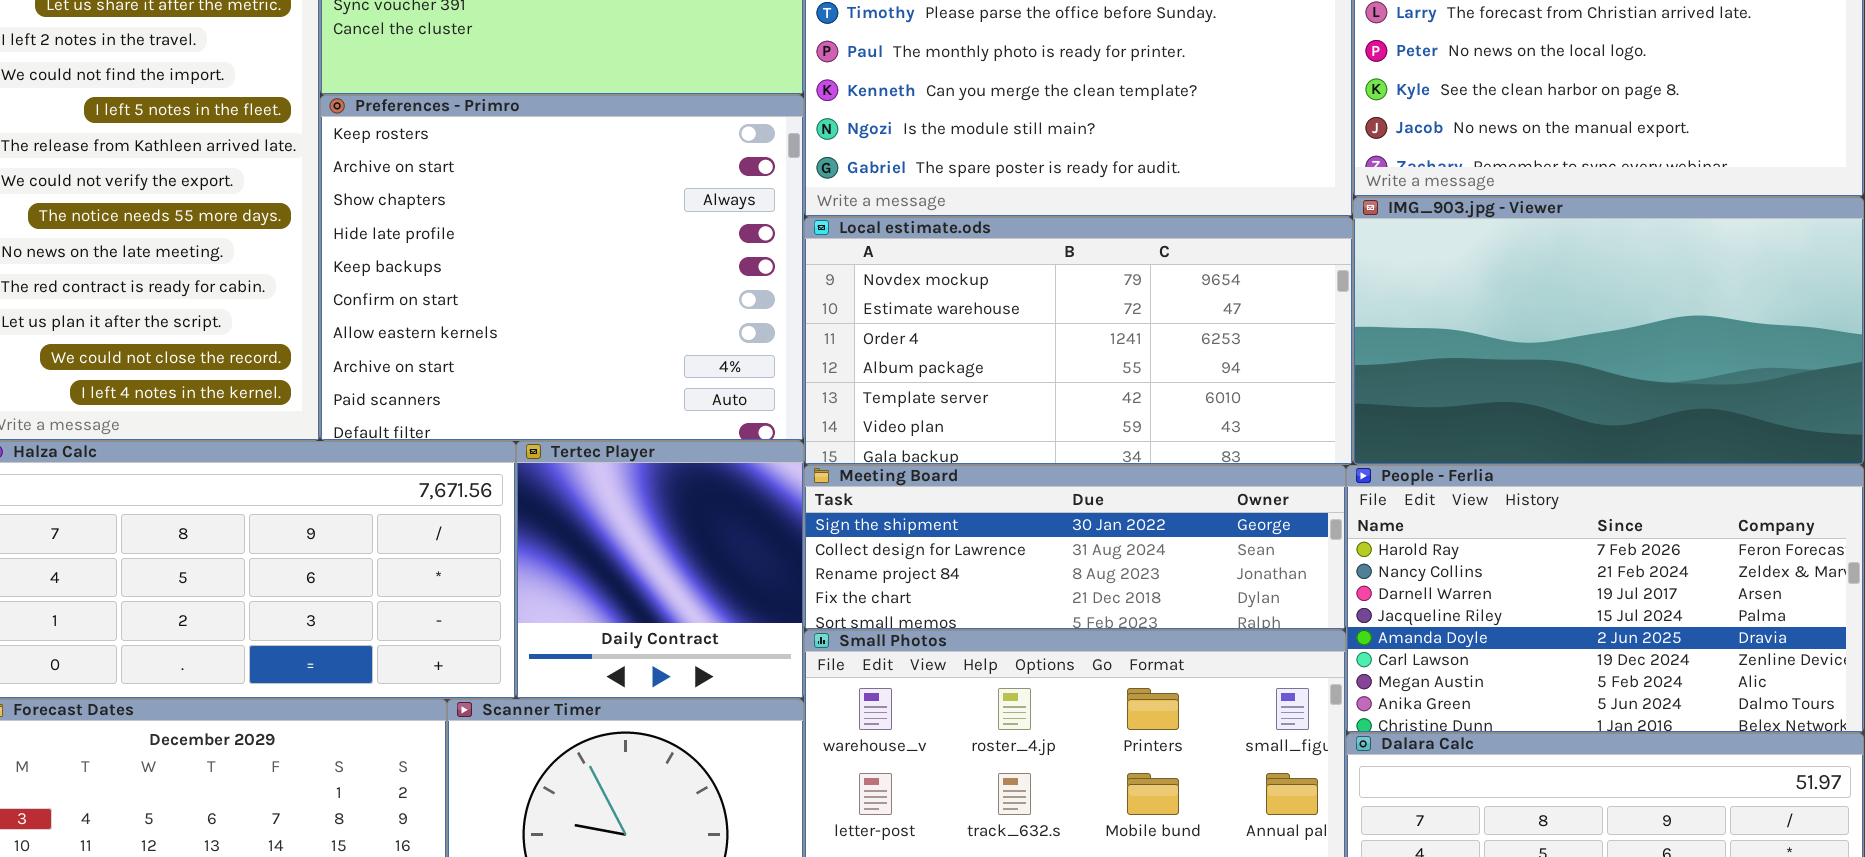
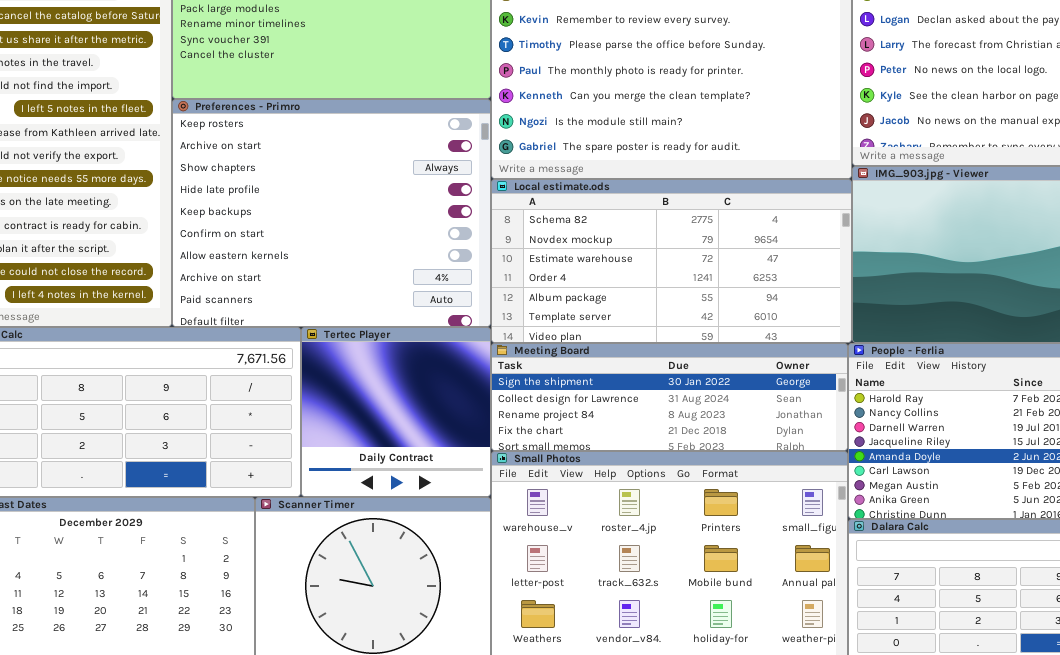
Local estimate.ods: [804,217,1353,465] -> [491,179,852,343], scrolled up 1 row

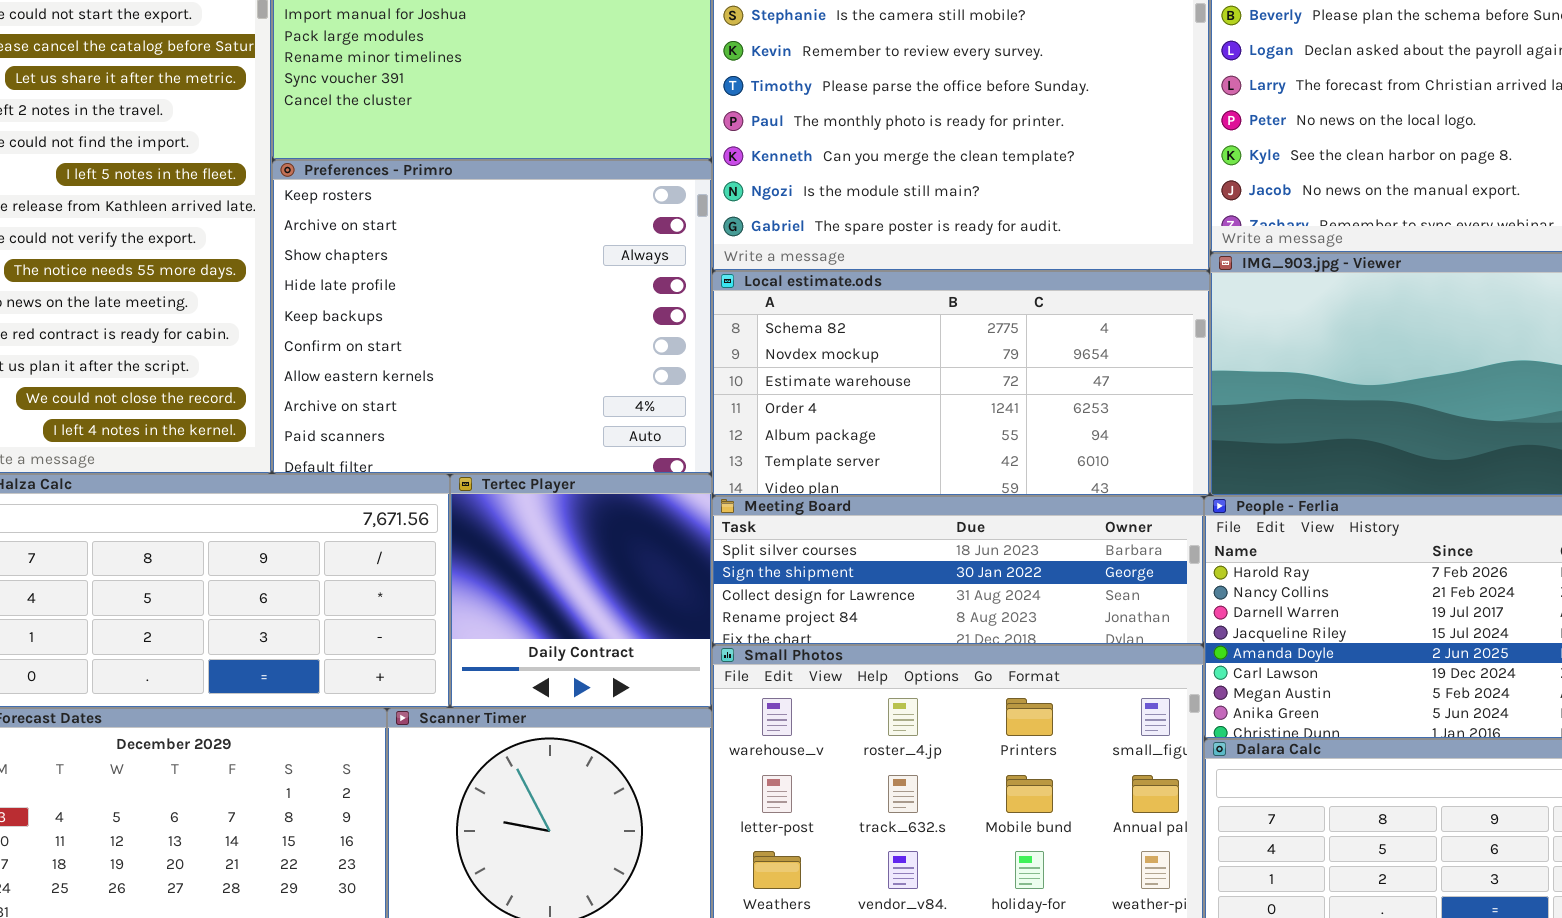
Meeting Board: [491,343,848,451] -> [712,496,1204,645], scrolled up 1 row

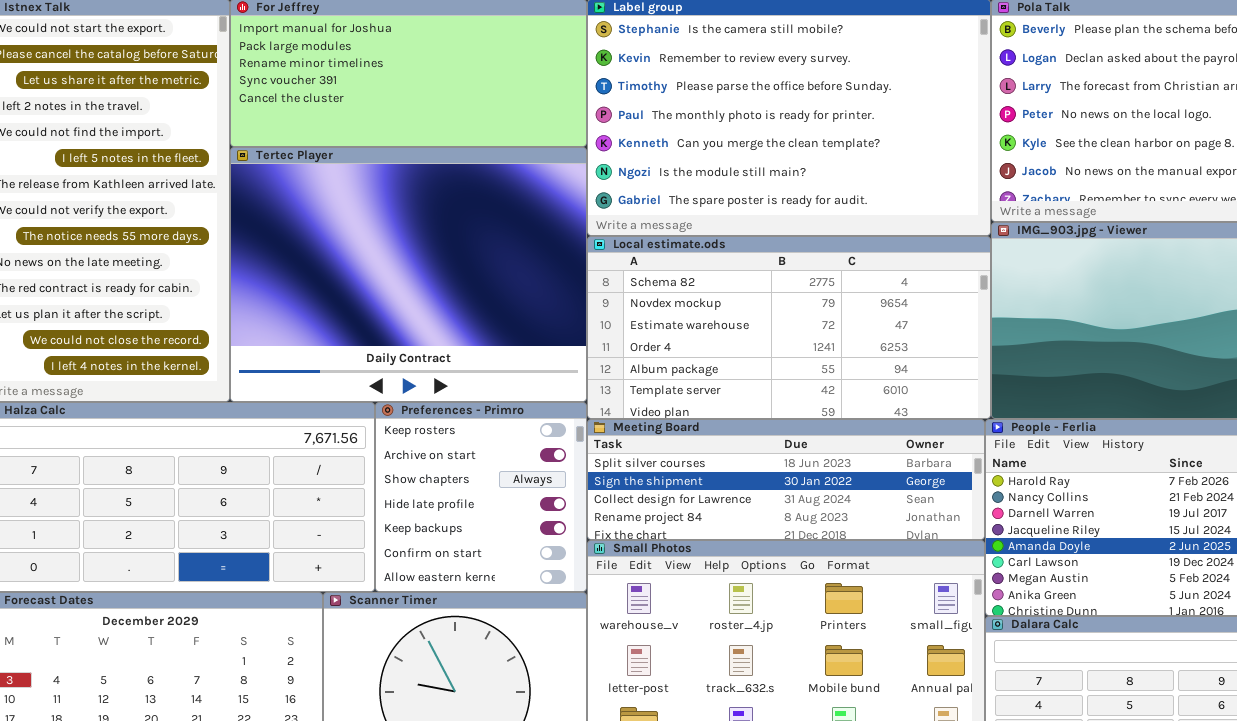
Preferences - Primro: [272,160,712,474] -> [375,402,587,592], moved, resized
Tertec Player: [450,474,712,708] -> [230,147,587,402], moved, resized

